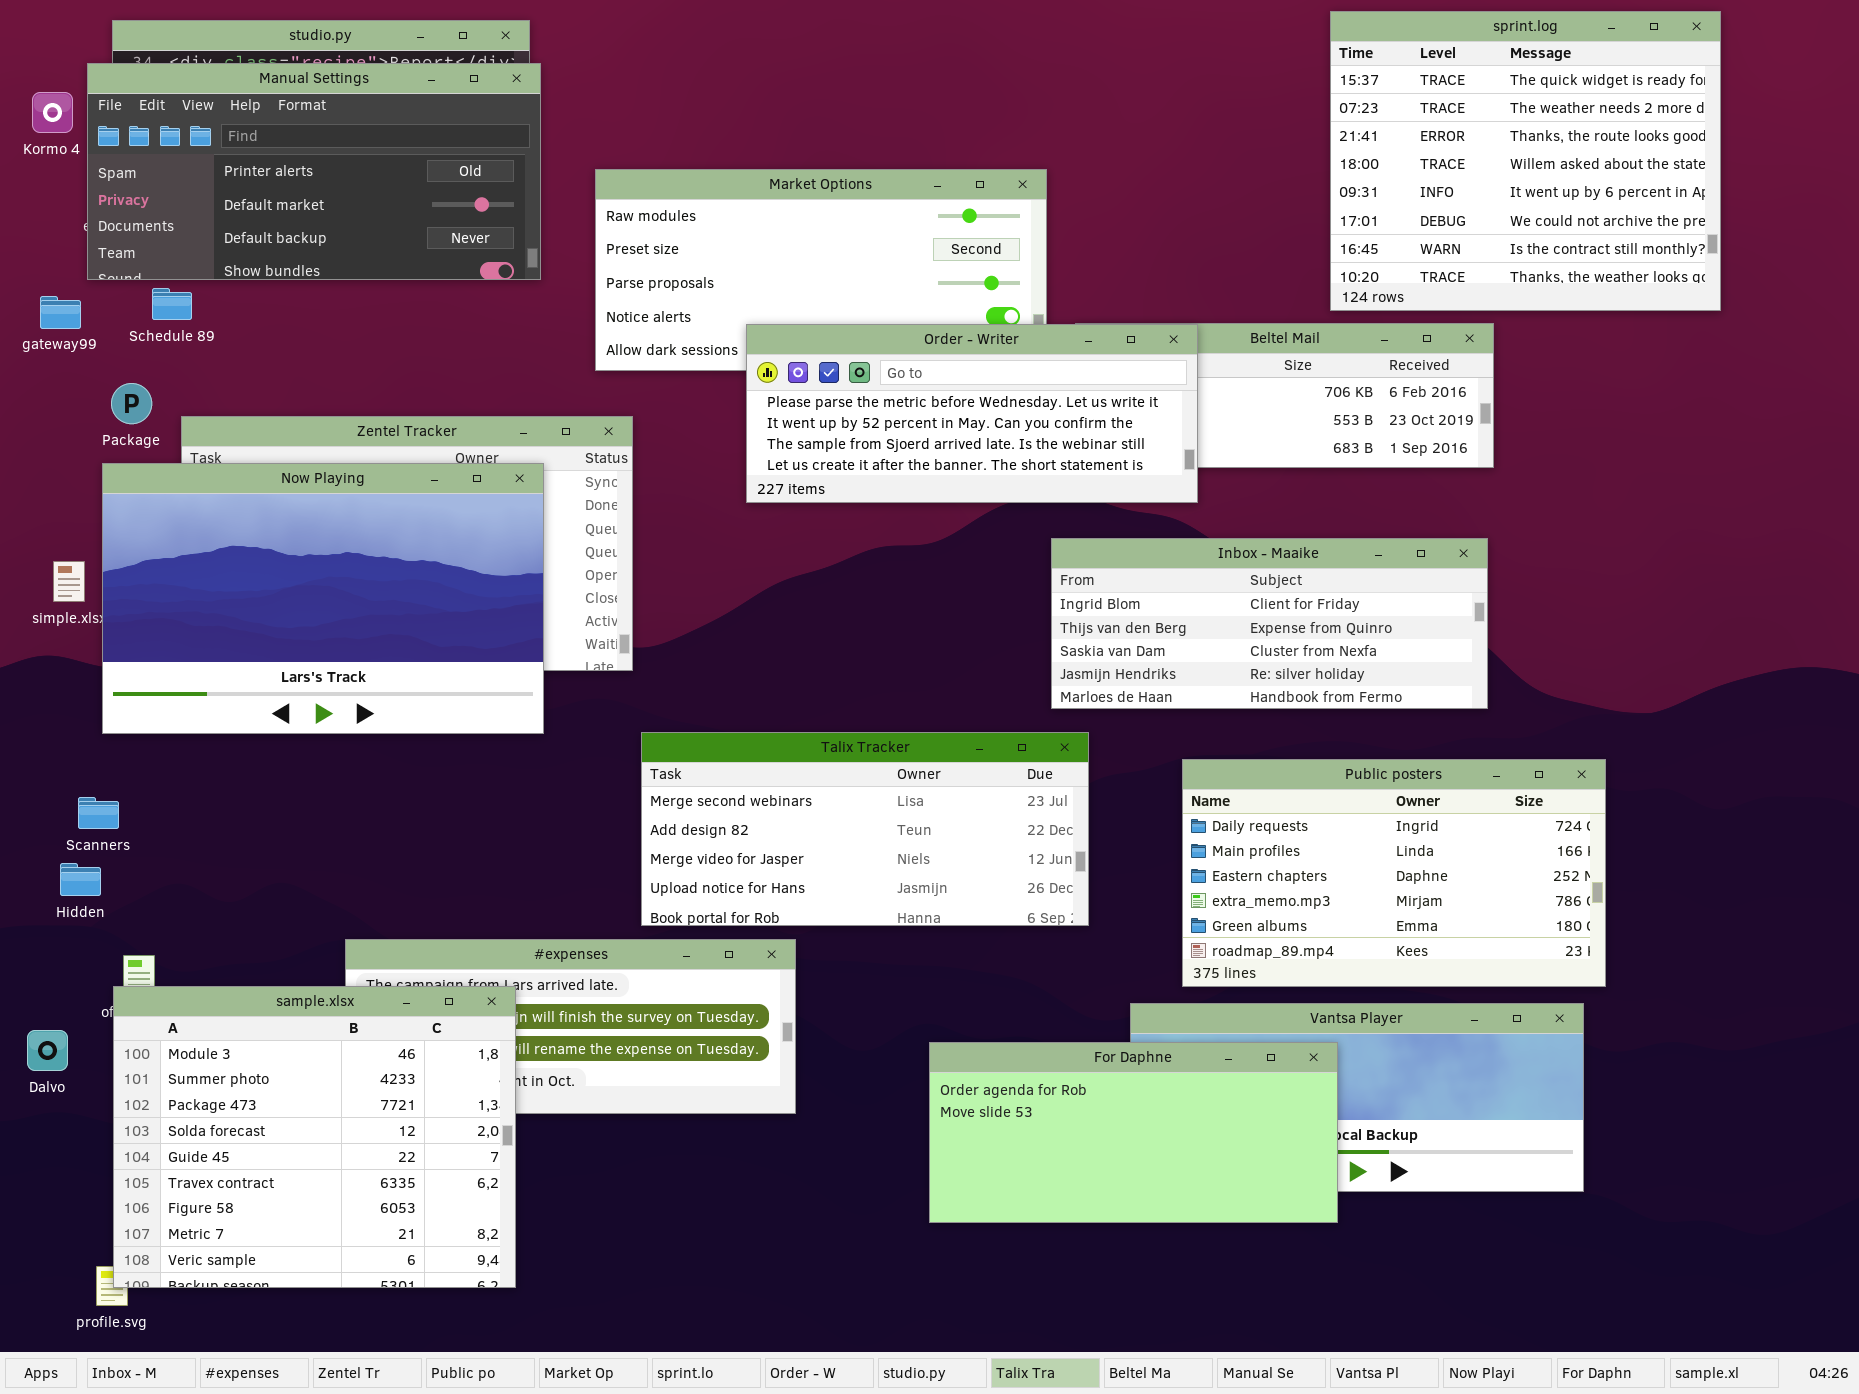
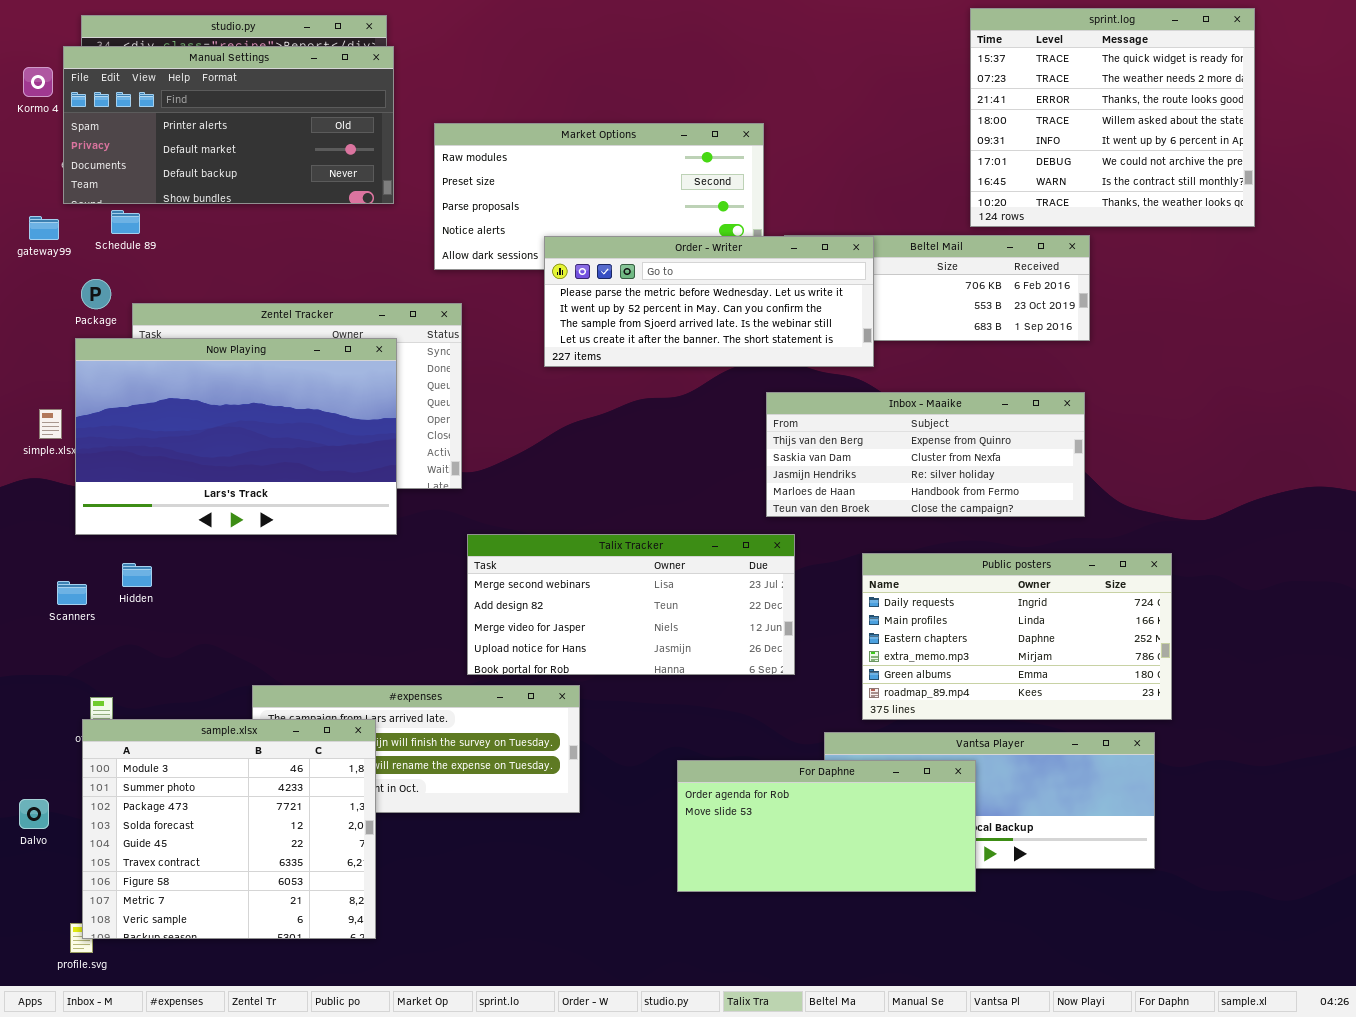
Inbox - Maaike: [1051,538,1488,709] -> [766,392,1085,517], scrolled down 1 row
Hidden: [60,863,101,896] -> [122,563,152,587], moved
Dalvo: [27,1030,68,1071] -> [19,799,49,829], moved

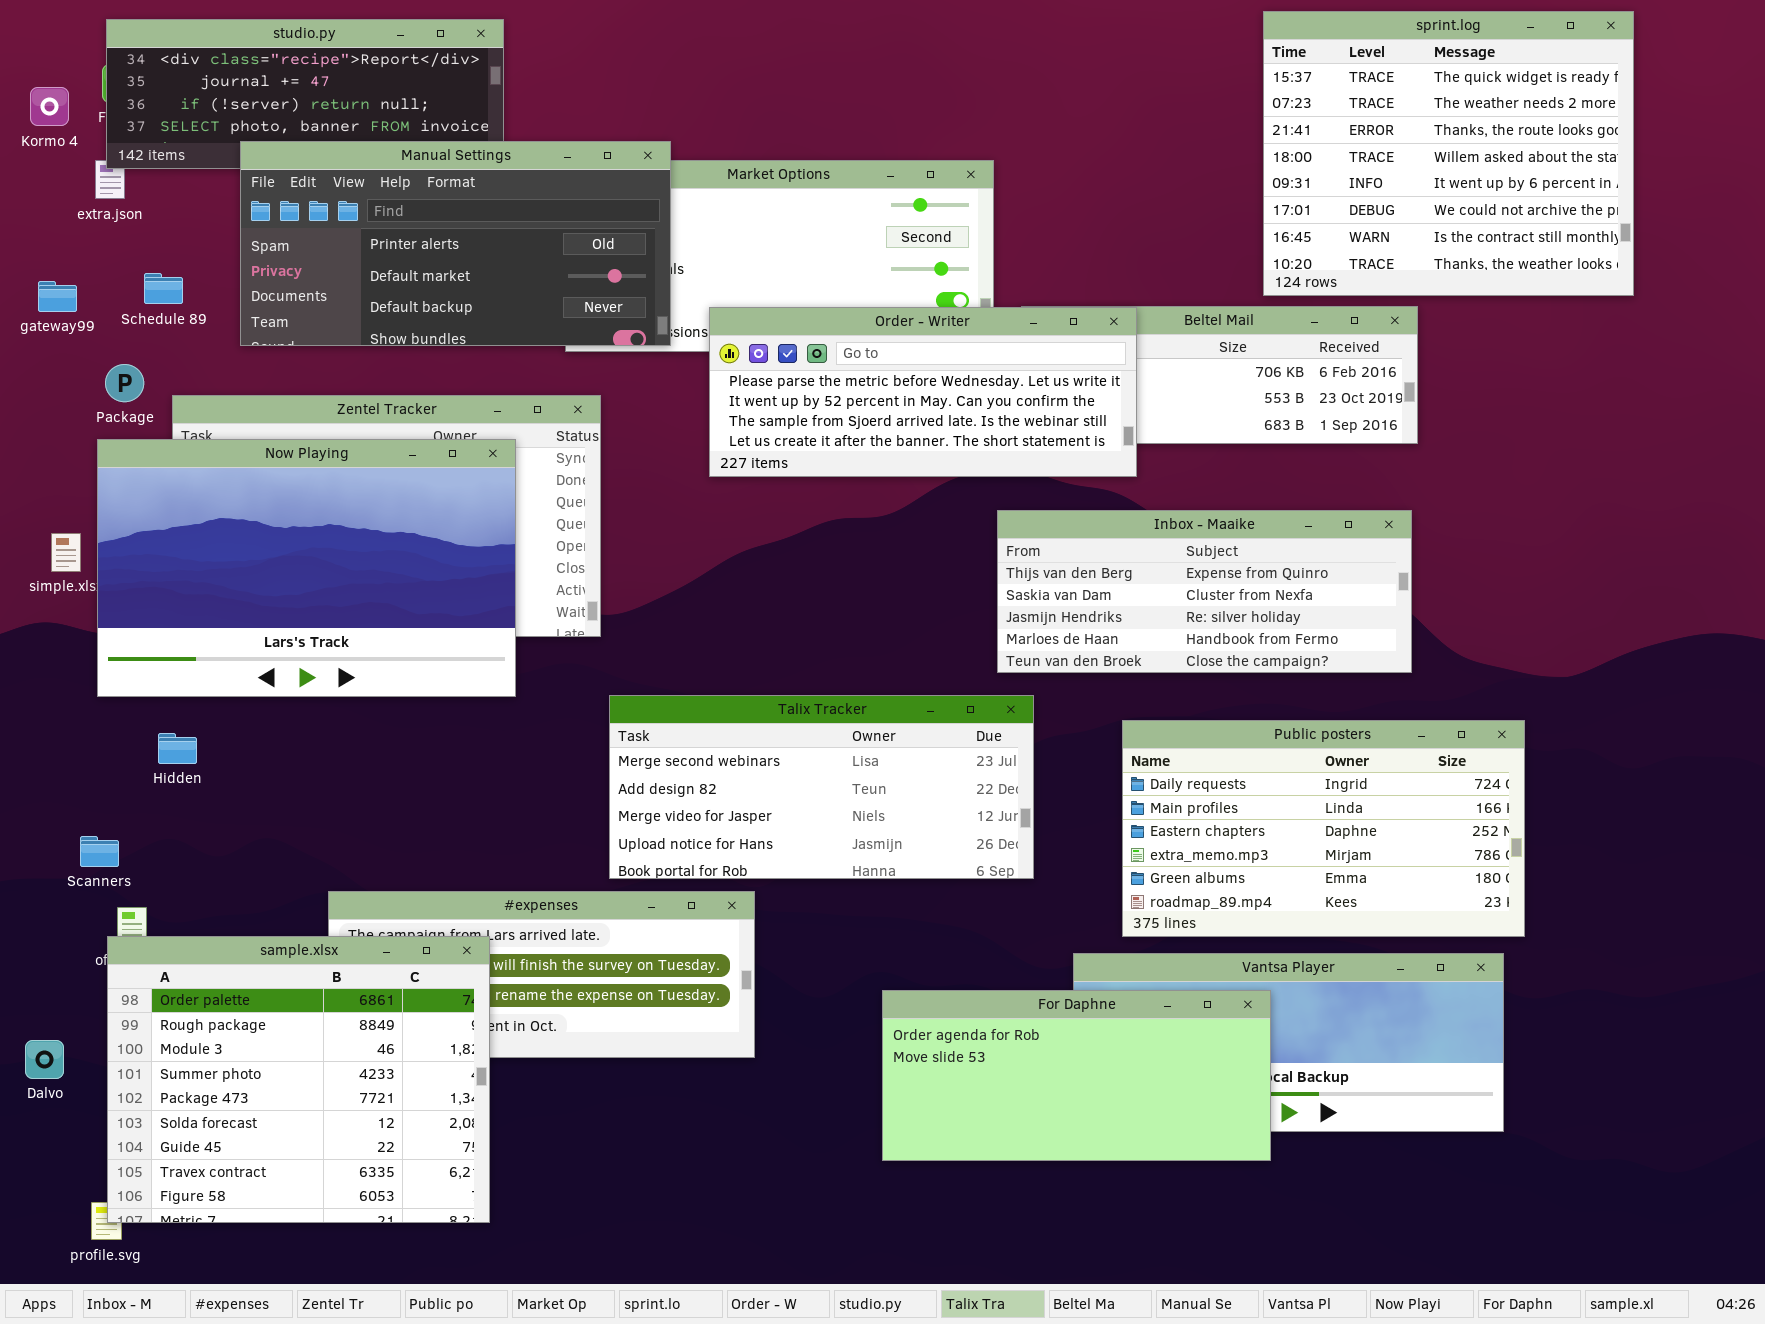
Manual Settings: [63,46,394,204] -> [240,141,671,346], moved
Scanners: [57,581,87,605] -> [80,836,119,867], moved
sample.xlsx: [82,719,376,939] -> [107,936,490,1223], scrolled up 2 rows

